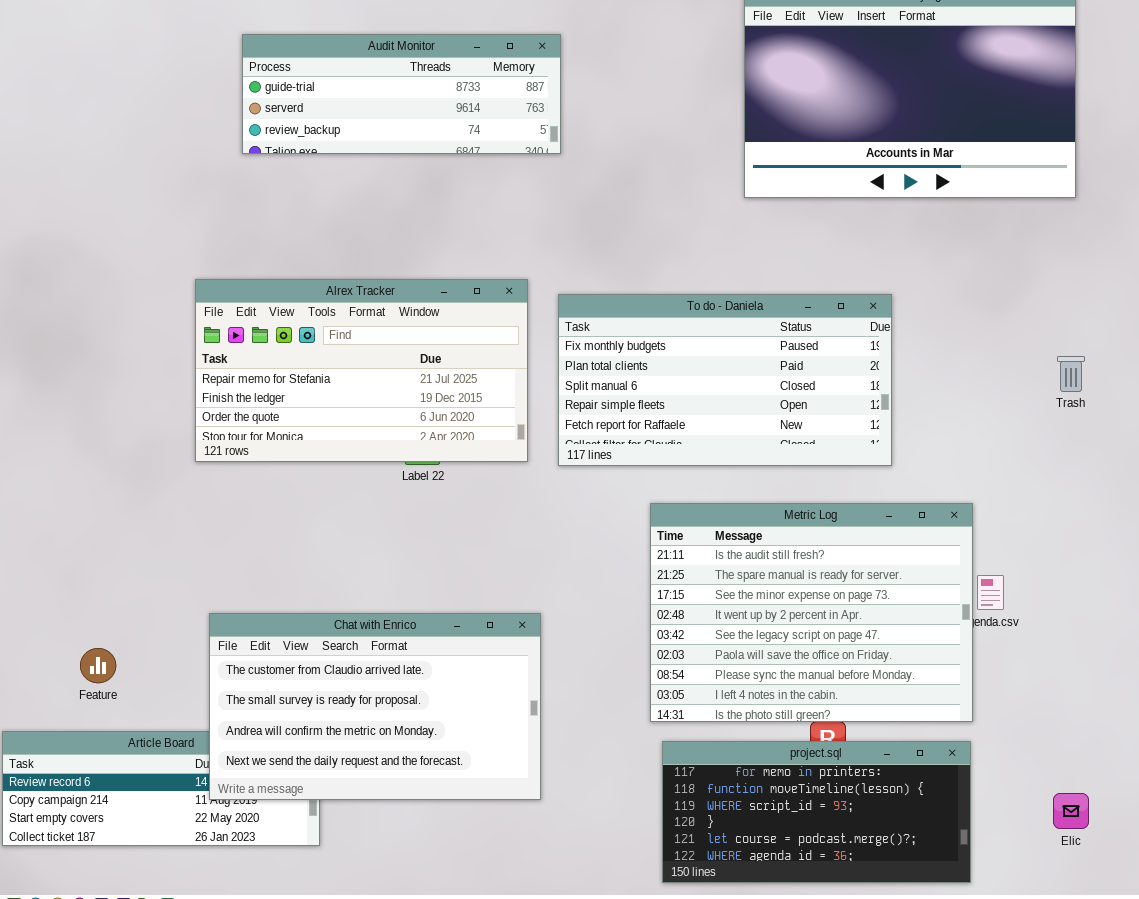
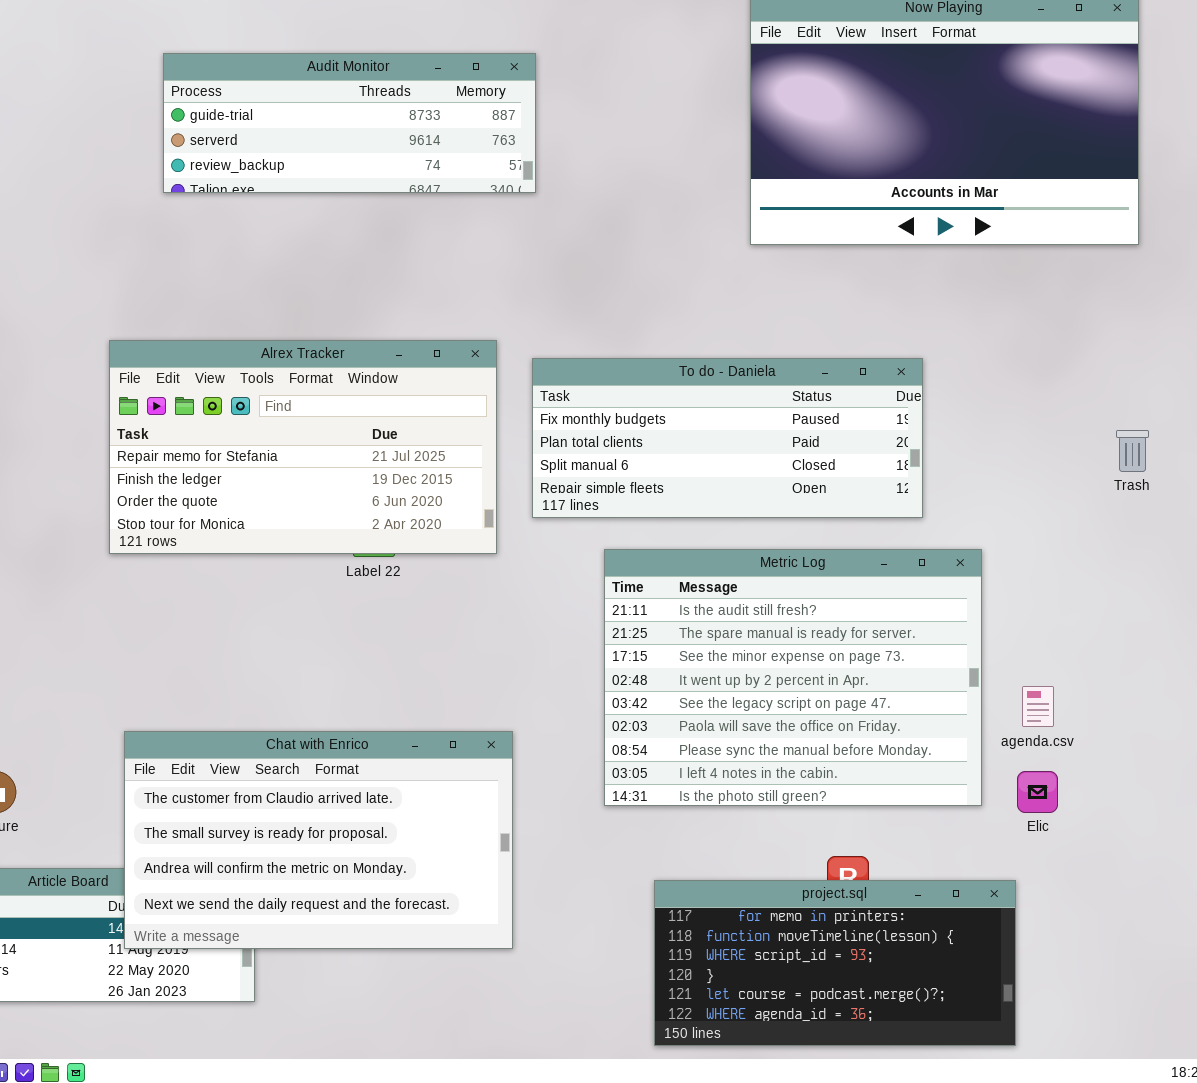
To do - Daniela: [558,294,892,466] -> [532,358,923,518], resized
Metric Log: [650,503,973,722] -> [604,549,982,806], moved
Elic: [1053,793,1089,829] -> [1017,771,1058,813], moved

